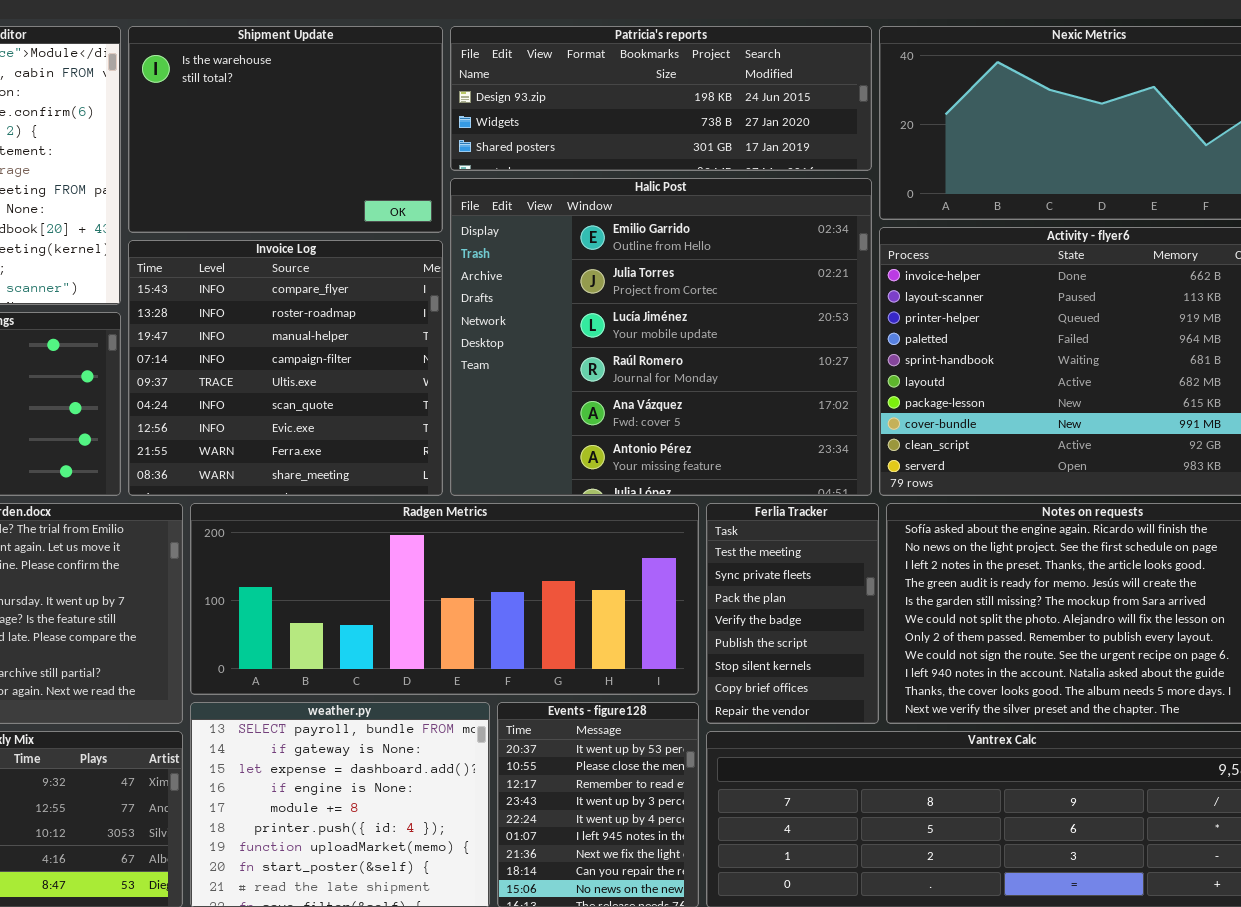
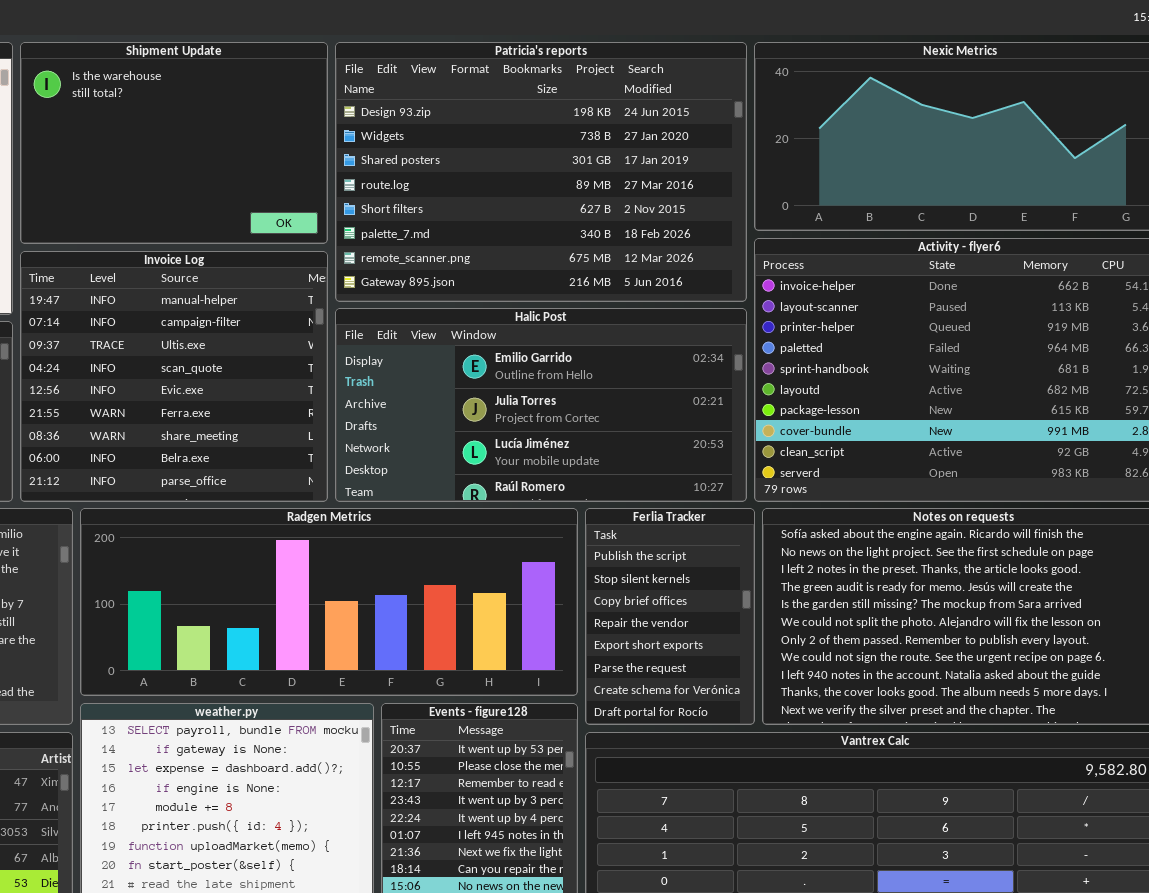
Patricia's reports: [450,26,872,171] -> [335,42,747,302], resized
Halic Post: [450,178,872,496] -> [335,308,747,502], resized
Invoice Log: [128,240,443,496] -> [20,251,328,502], scrolled down 2 rows
Ferlia Tracker: [706,503,879,724] -> [585,508,755,725], scrolled down 4 rows

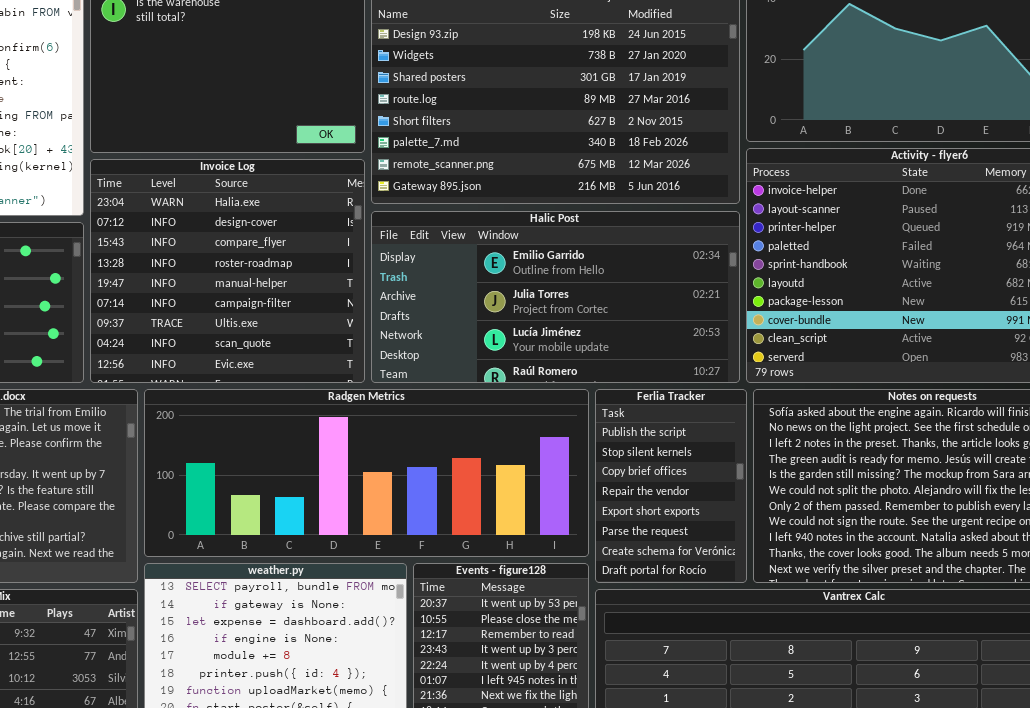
Invoice Log: [20,251,328,502] -> [90,159,365,383], scrolled up 4 rows

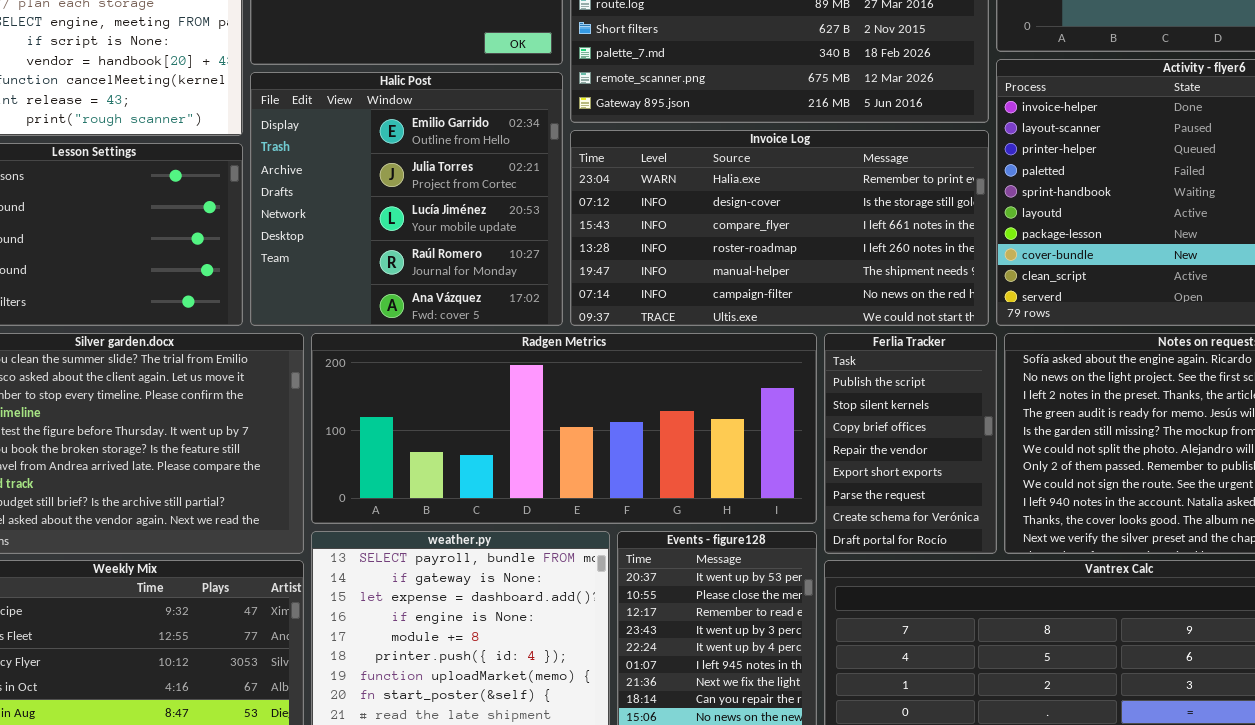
Invoice Log: [90,159,365,383] -> [570,130,989,326], moved, resized
Halic Post: [371,211,740,383] -> [250,72,563,326], moved, resized

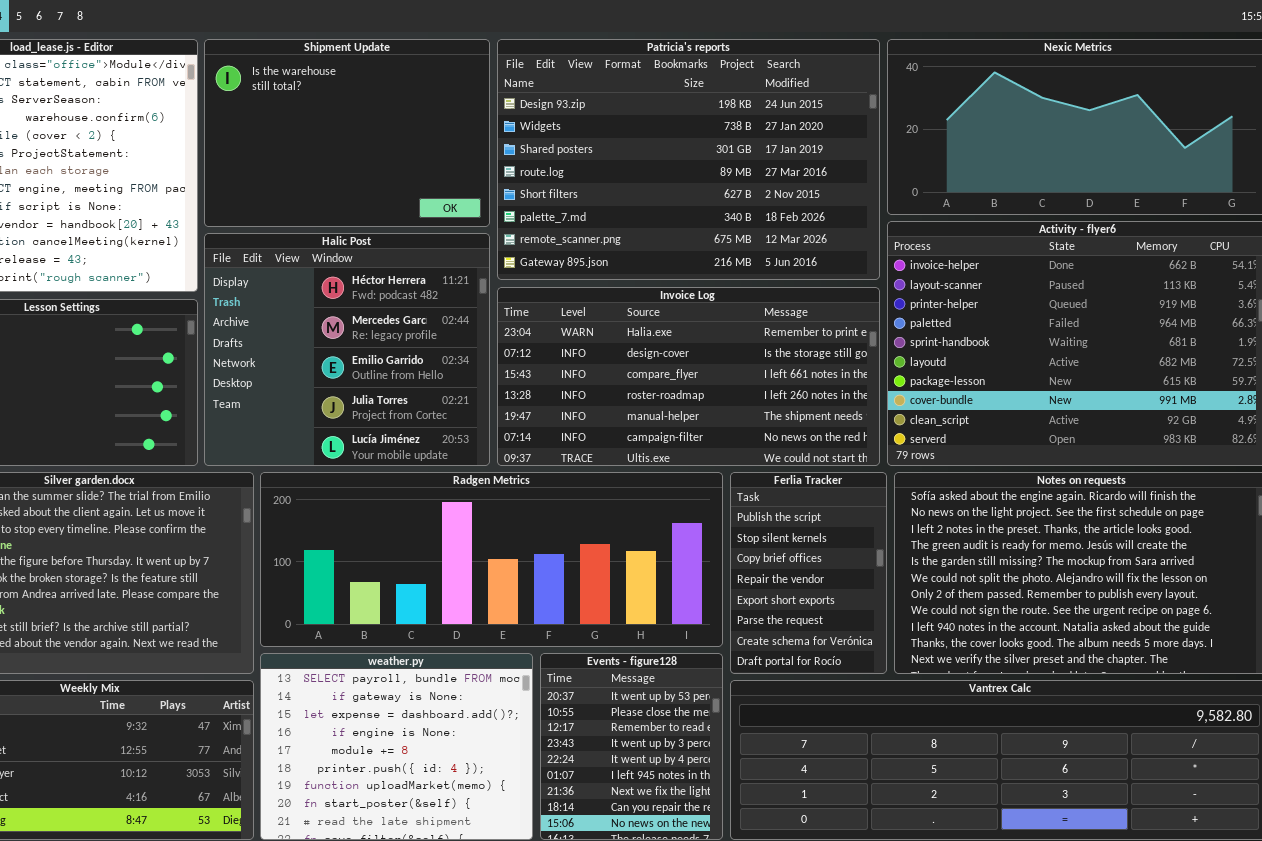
Halic Post: [250,72,563,326] -> [204,233,490,466], scrolled up 2 rows

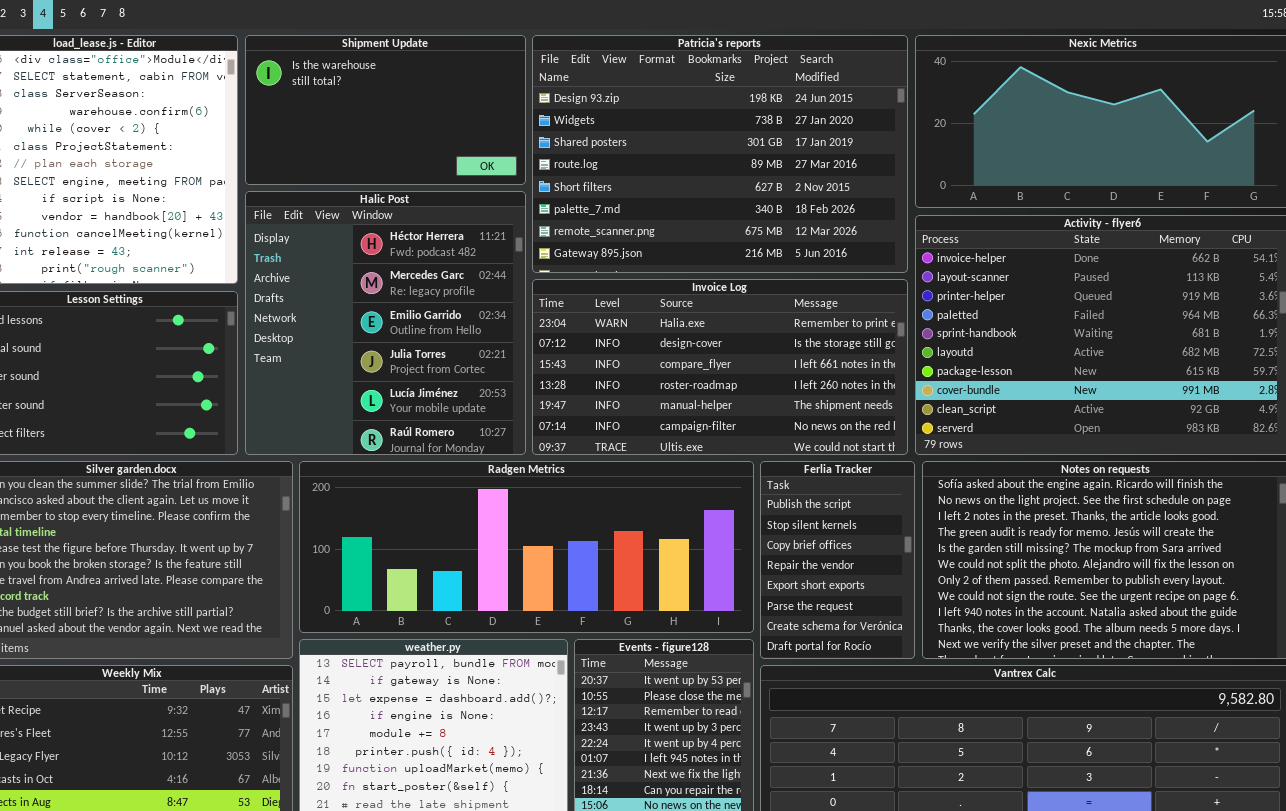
Shipment Update: [204,39,490,227] -> [245,35,526,185], resized
Halic Post: [204,233,490,466] -> [245,191,526,455], resized

